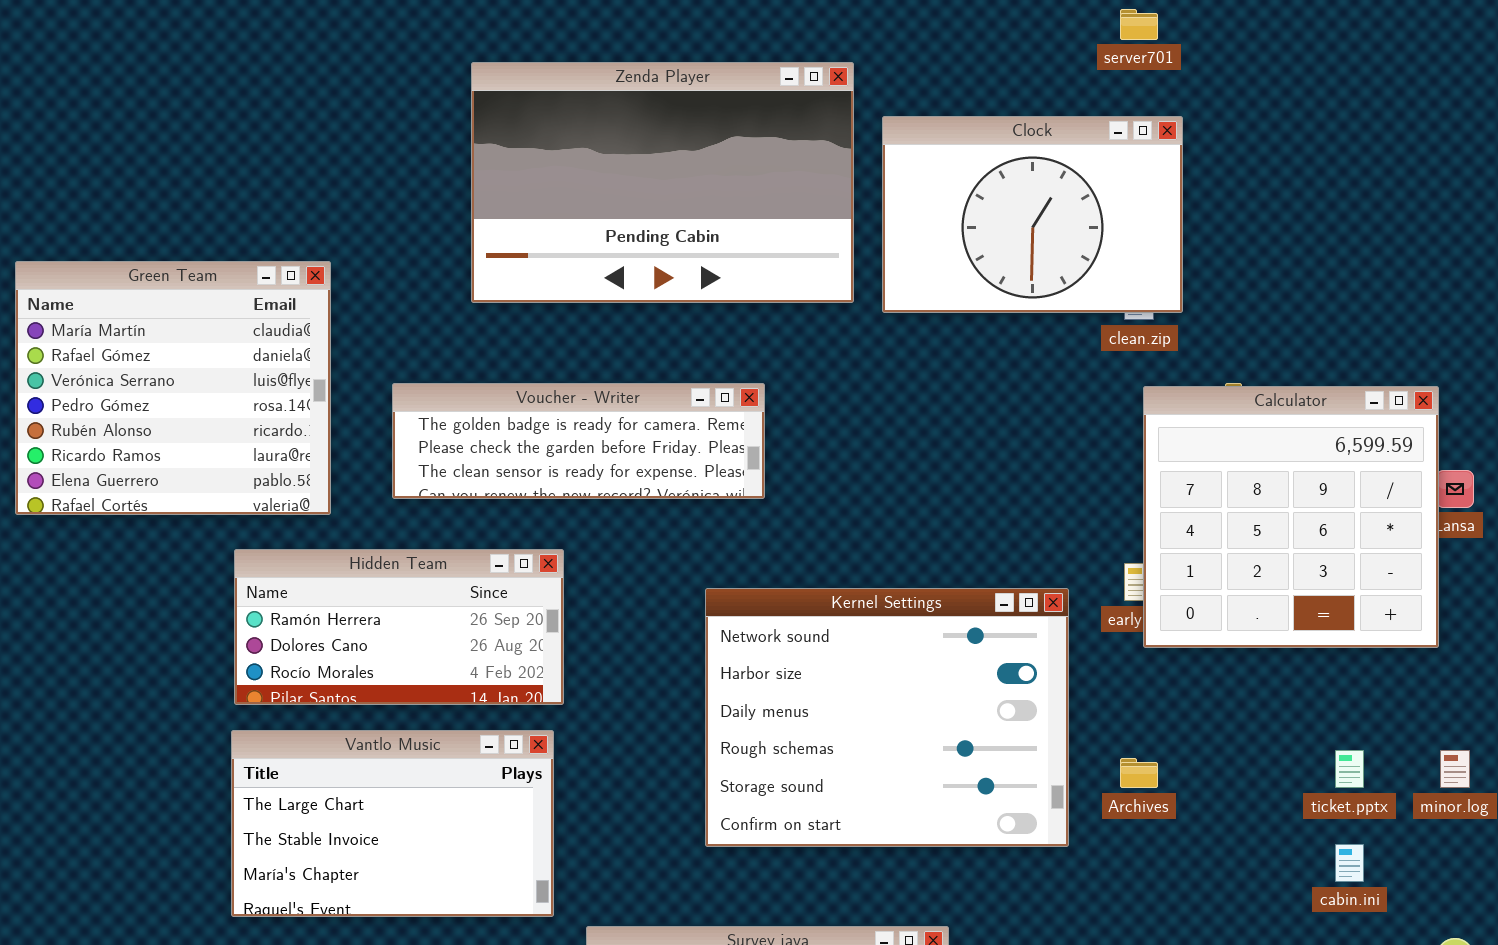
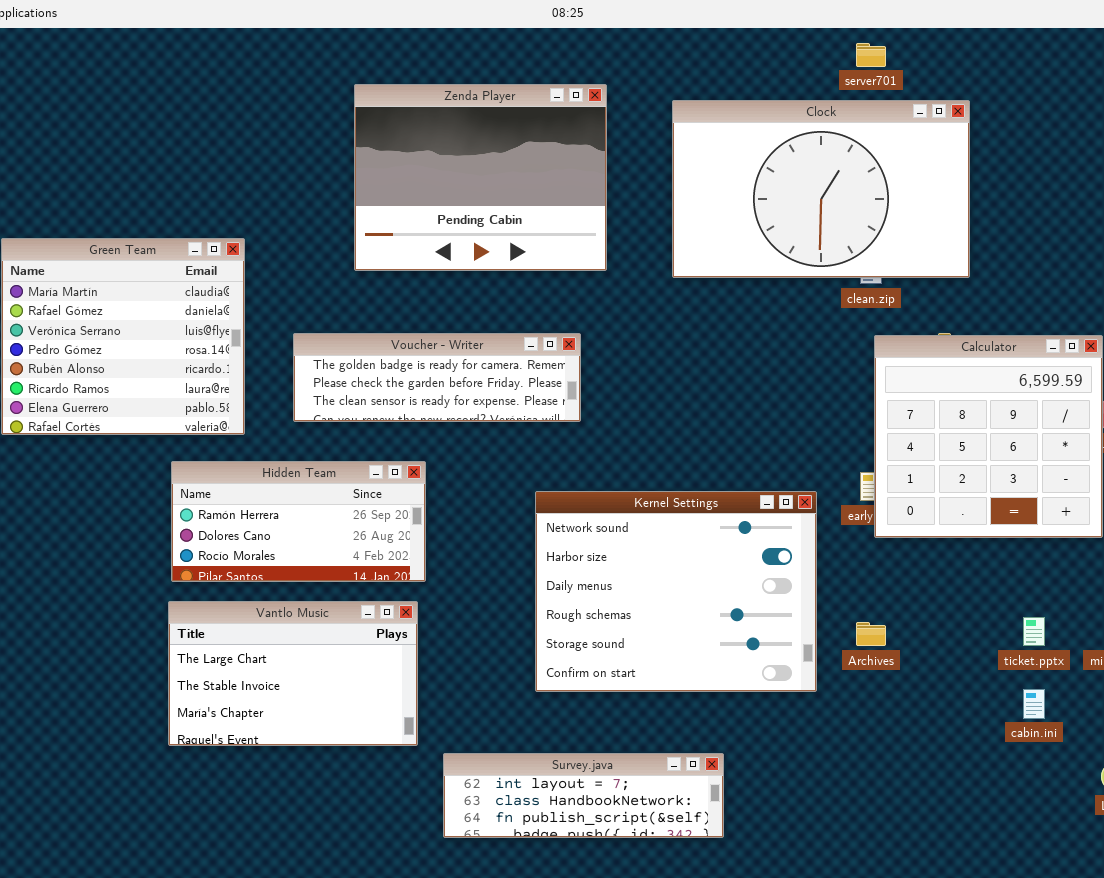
Zenda Player: [471,62,854,303] -> [354,84,607,271], resized
Clock: [882,116,1183,313] -> [672,100,970,278], resized

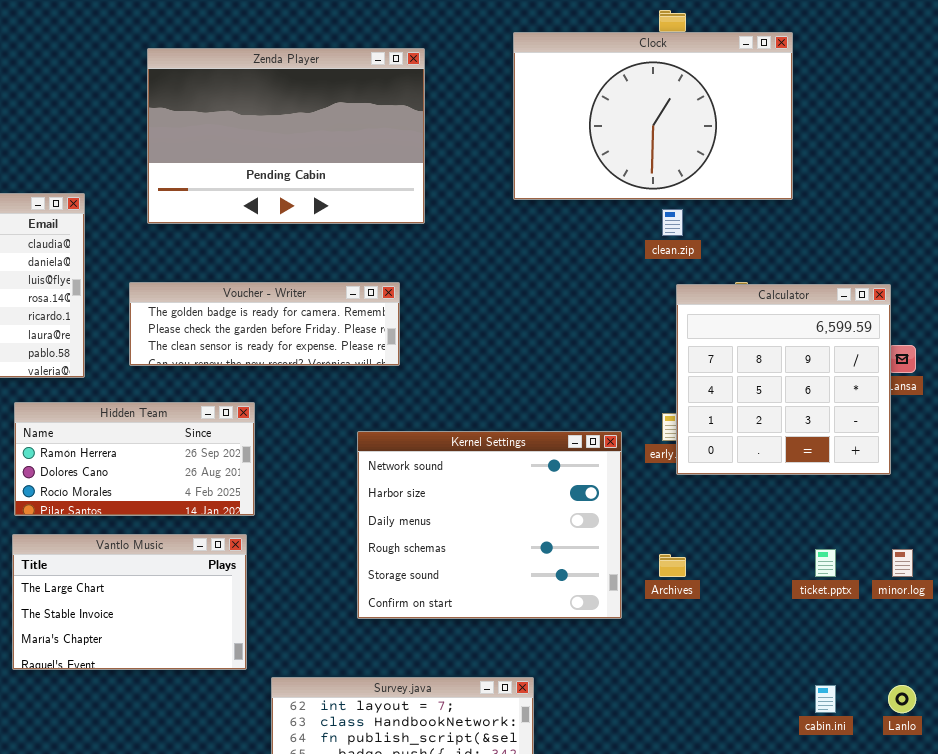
Zenda Player: [354,84,607,271] -> [147,48,425,224], resized
Clock: [672,100,970,278] -> [513,32,793,200], moved
cabin.ini: [1023,689,1045,719] -> [815,685,836,713], moved

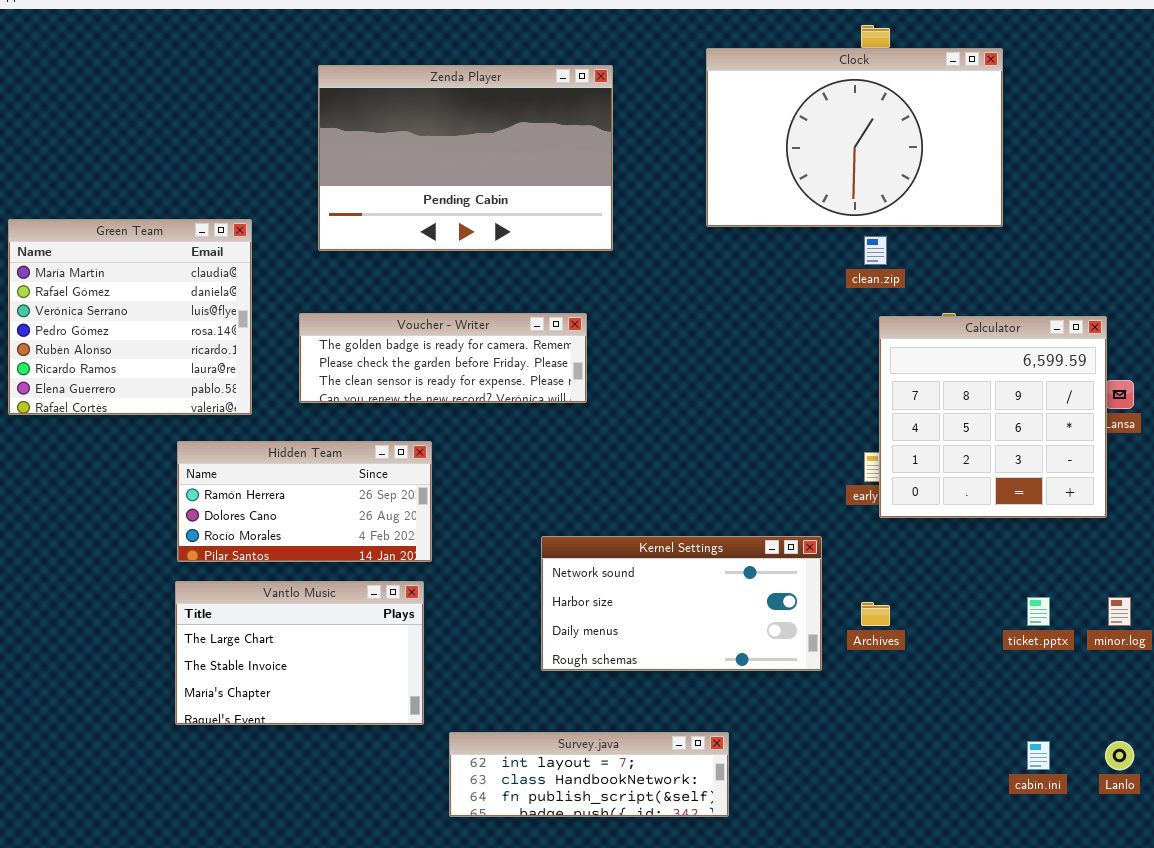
Kernel Settings: [357,431,622,619] -> [541,536,822,671], resized

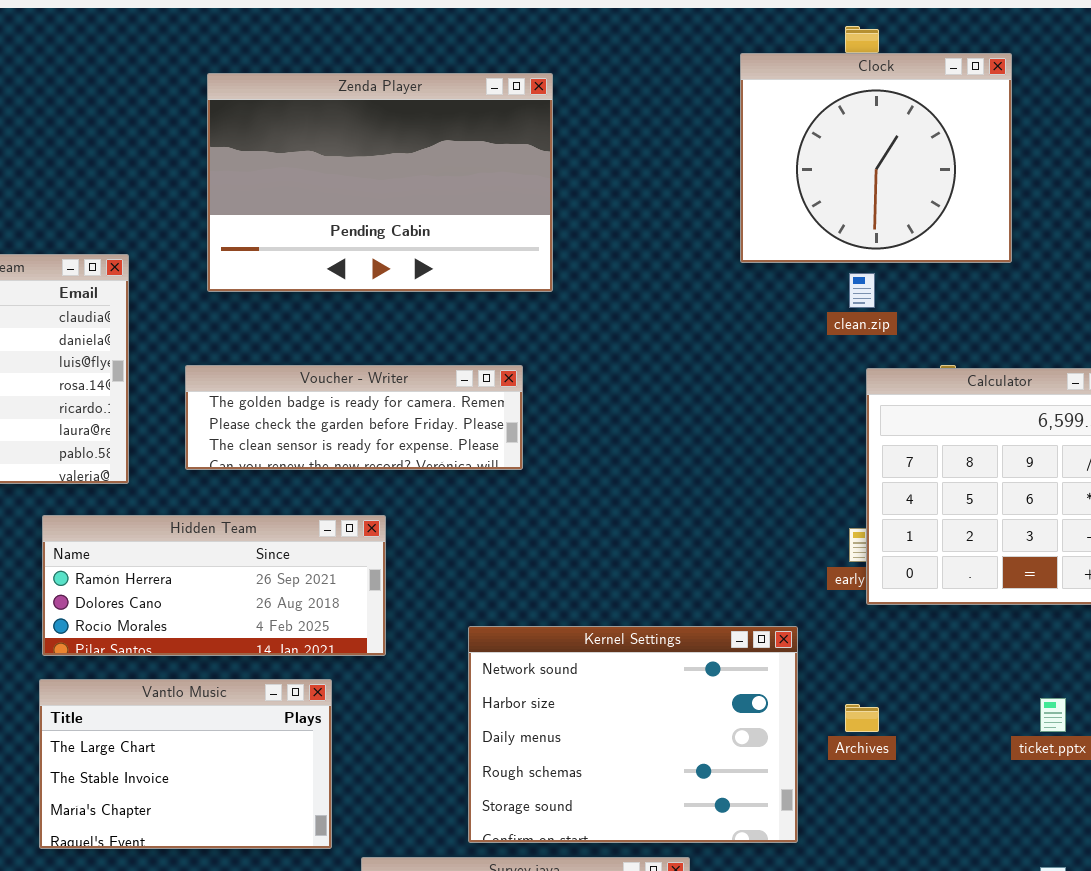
Clock: [706,48,1003,227] -> [740,53,1012,263], resized
Hidden Team: [177,441,432,562] -> [42,515,386,656], resized
Kernel Settings: [541,536,822,671] -> [468,626,798,843], resized

